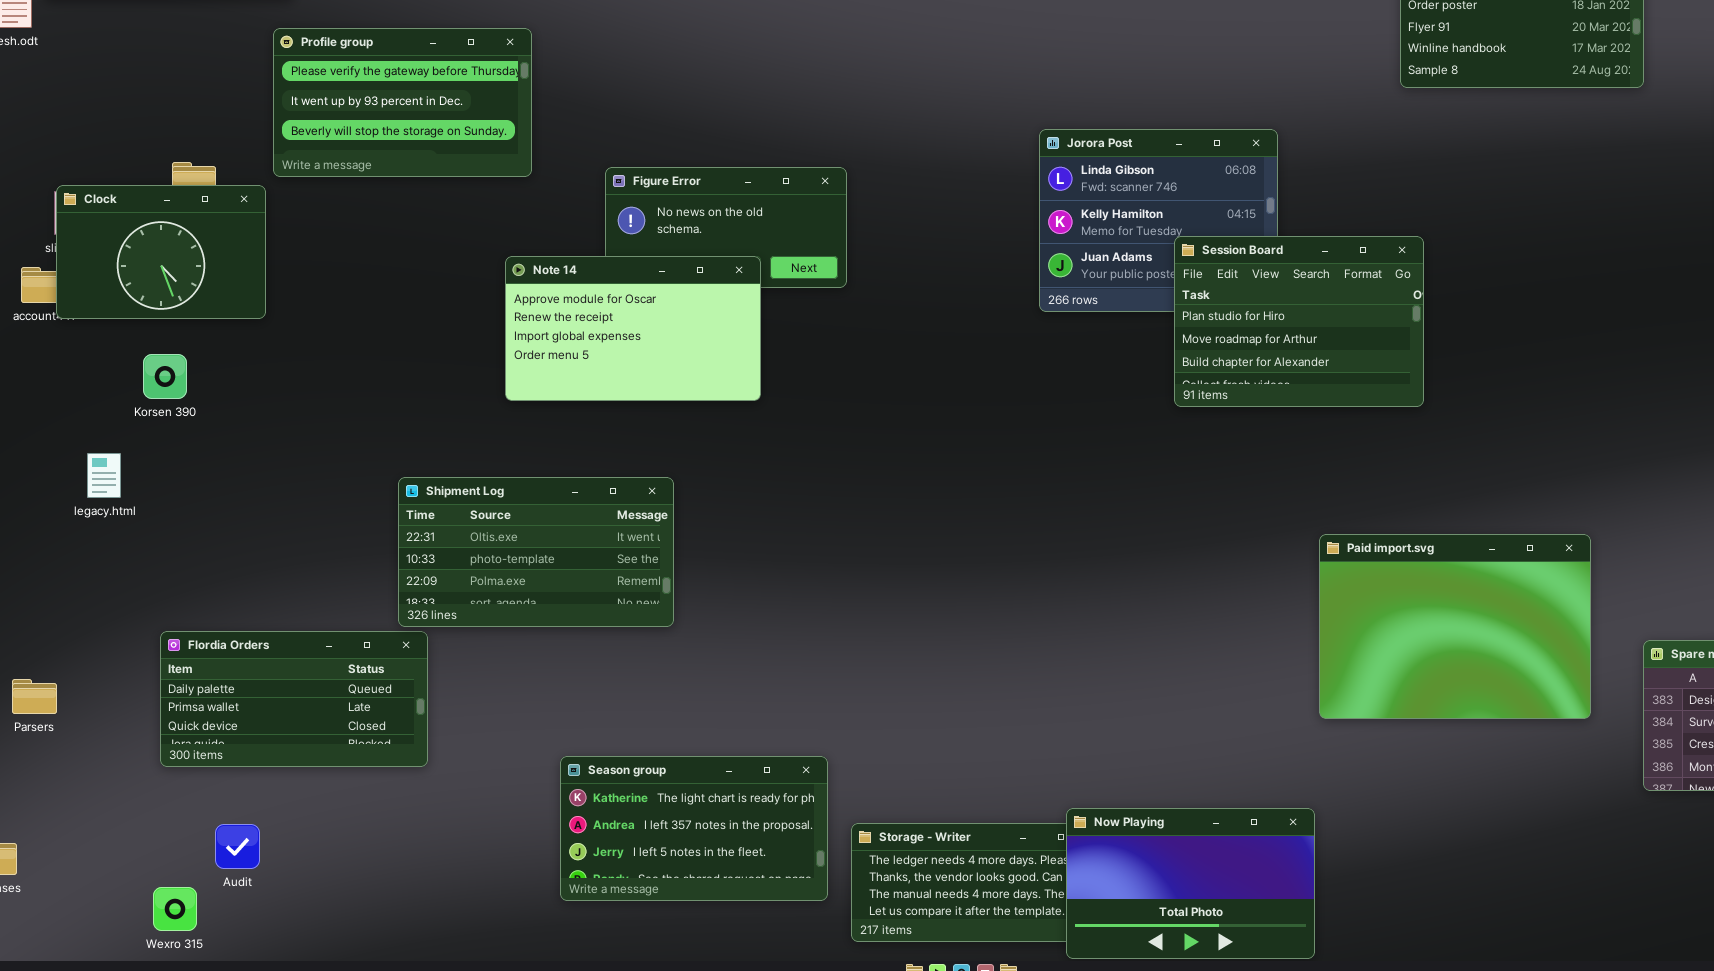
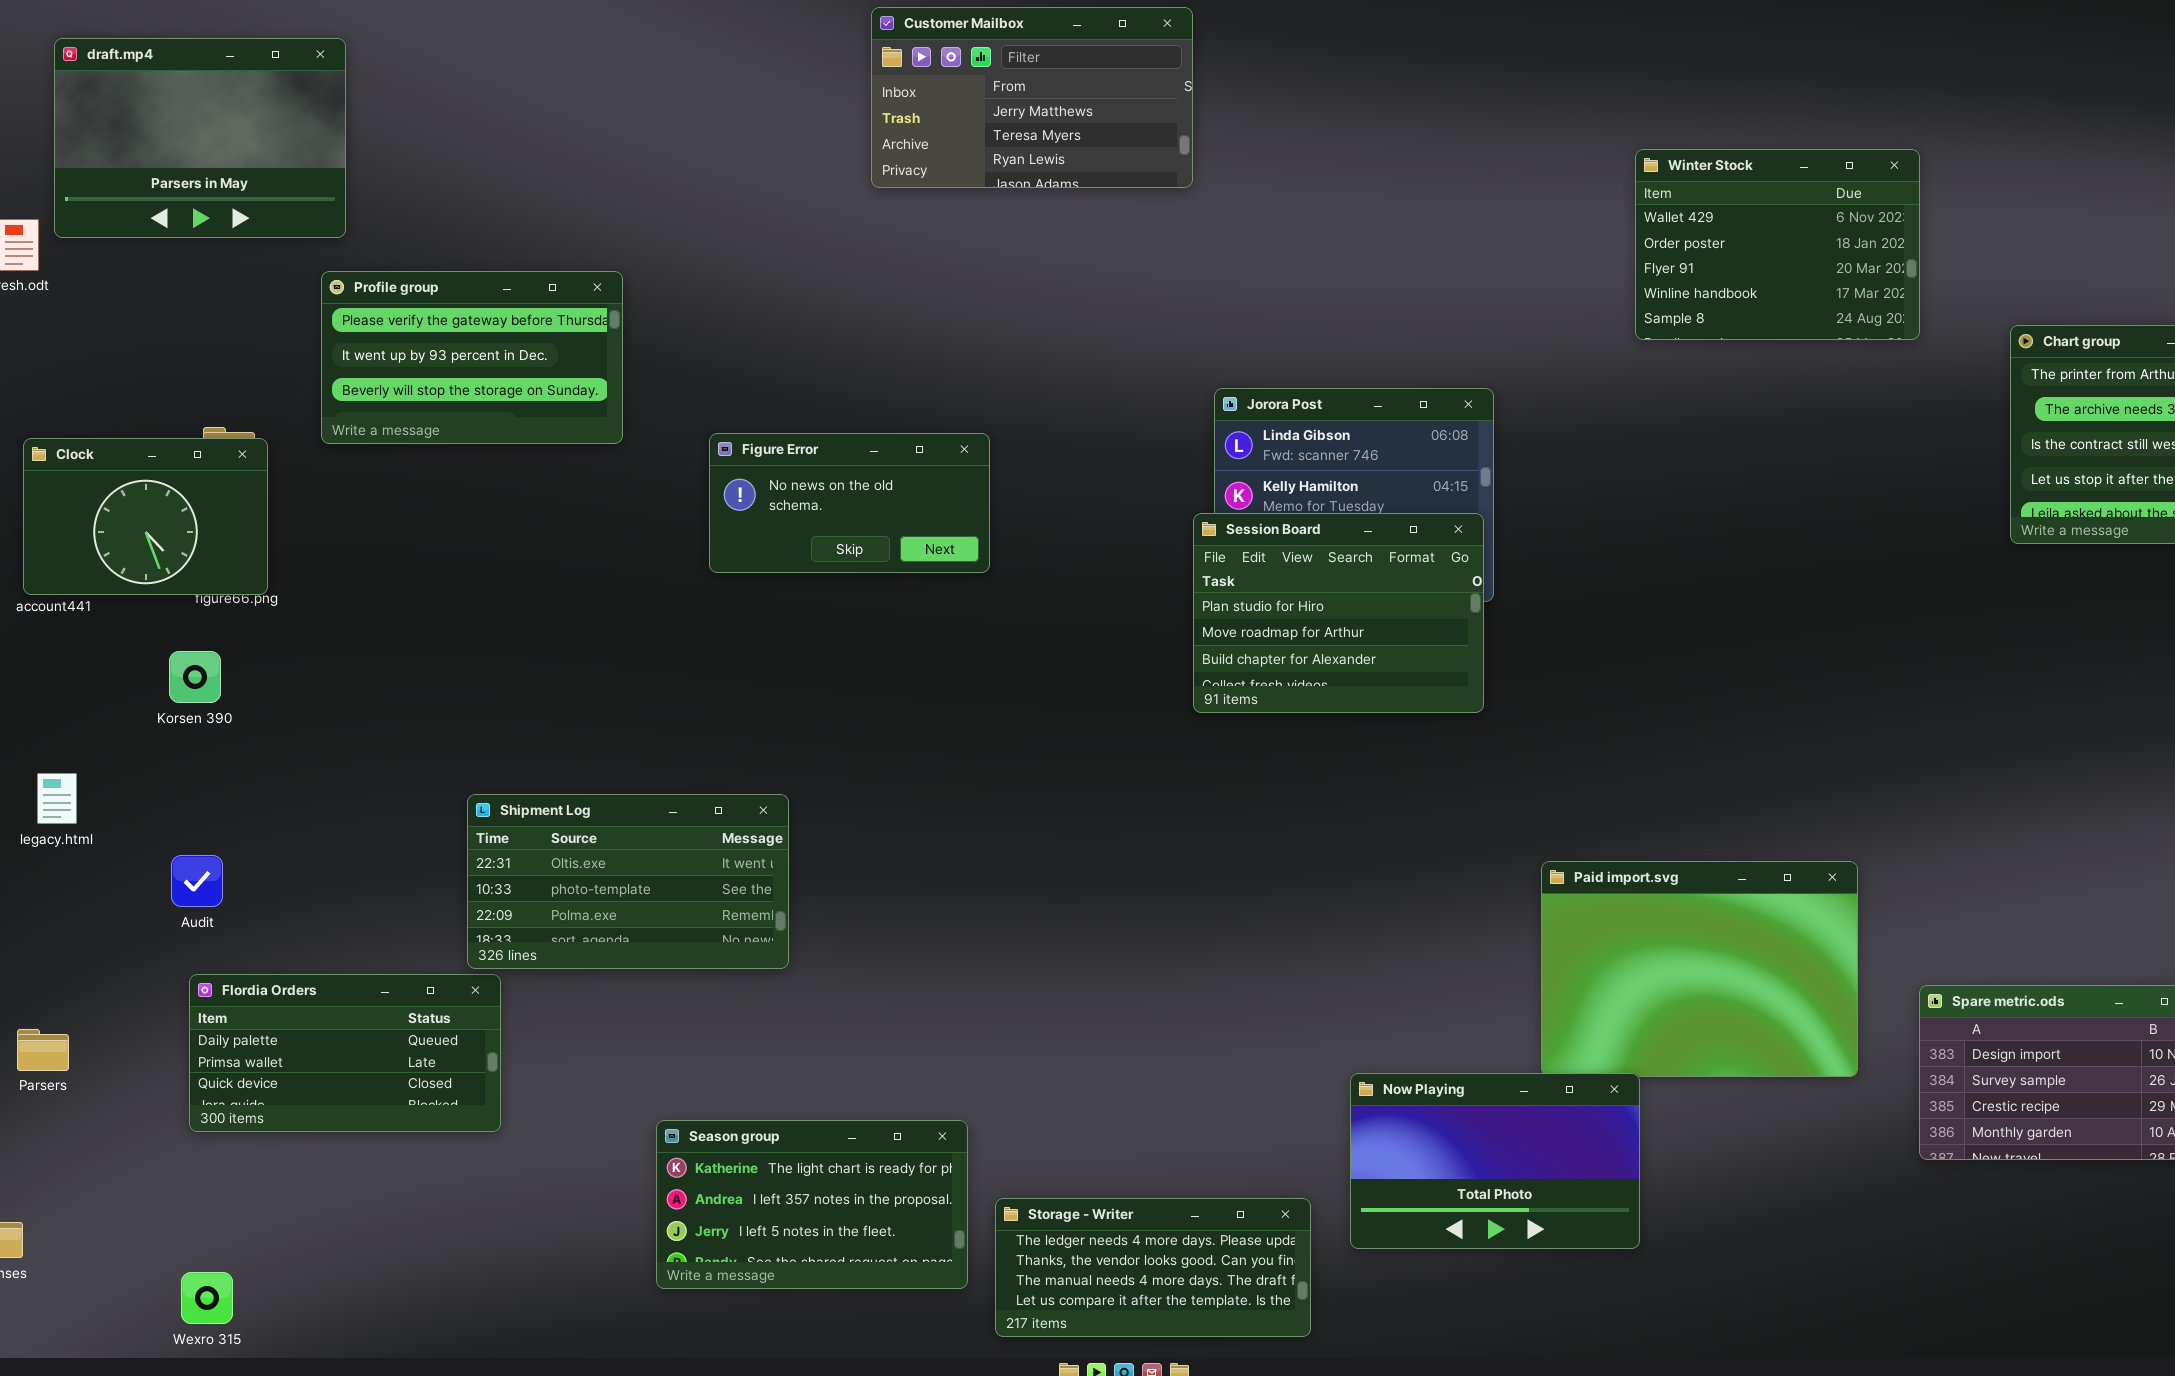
Clock: [56,185,266,319] -> [23,438,268,595], moved
Session Board: [1174,236,1424,407] -> [1193,513,1484,713], moved
Note 14: [505,256,761,401] -> none, closed
legacy.html: [87,453,121,498] -> [37,773,77,824], moved
Now Playing: [1066,808,1315,959] -> [1350,1073,1640,1249], moved
Audit: [215,824,260,869] -> [171,855,223,907], moved

